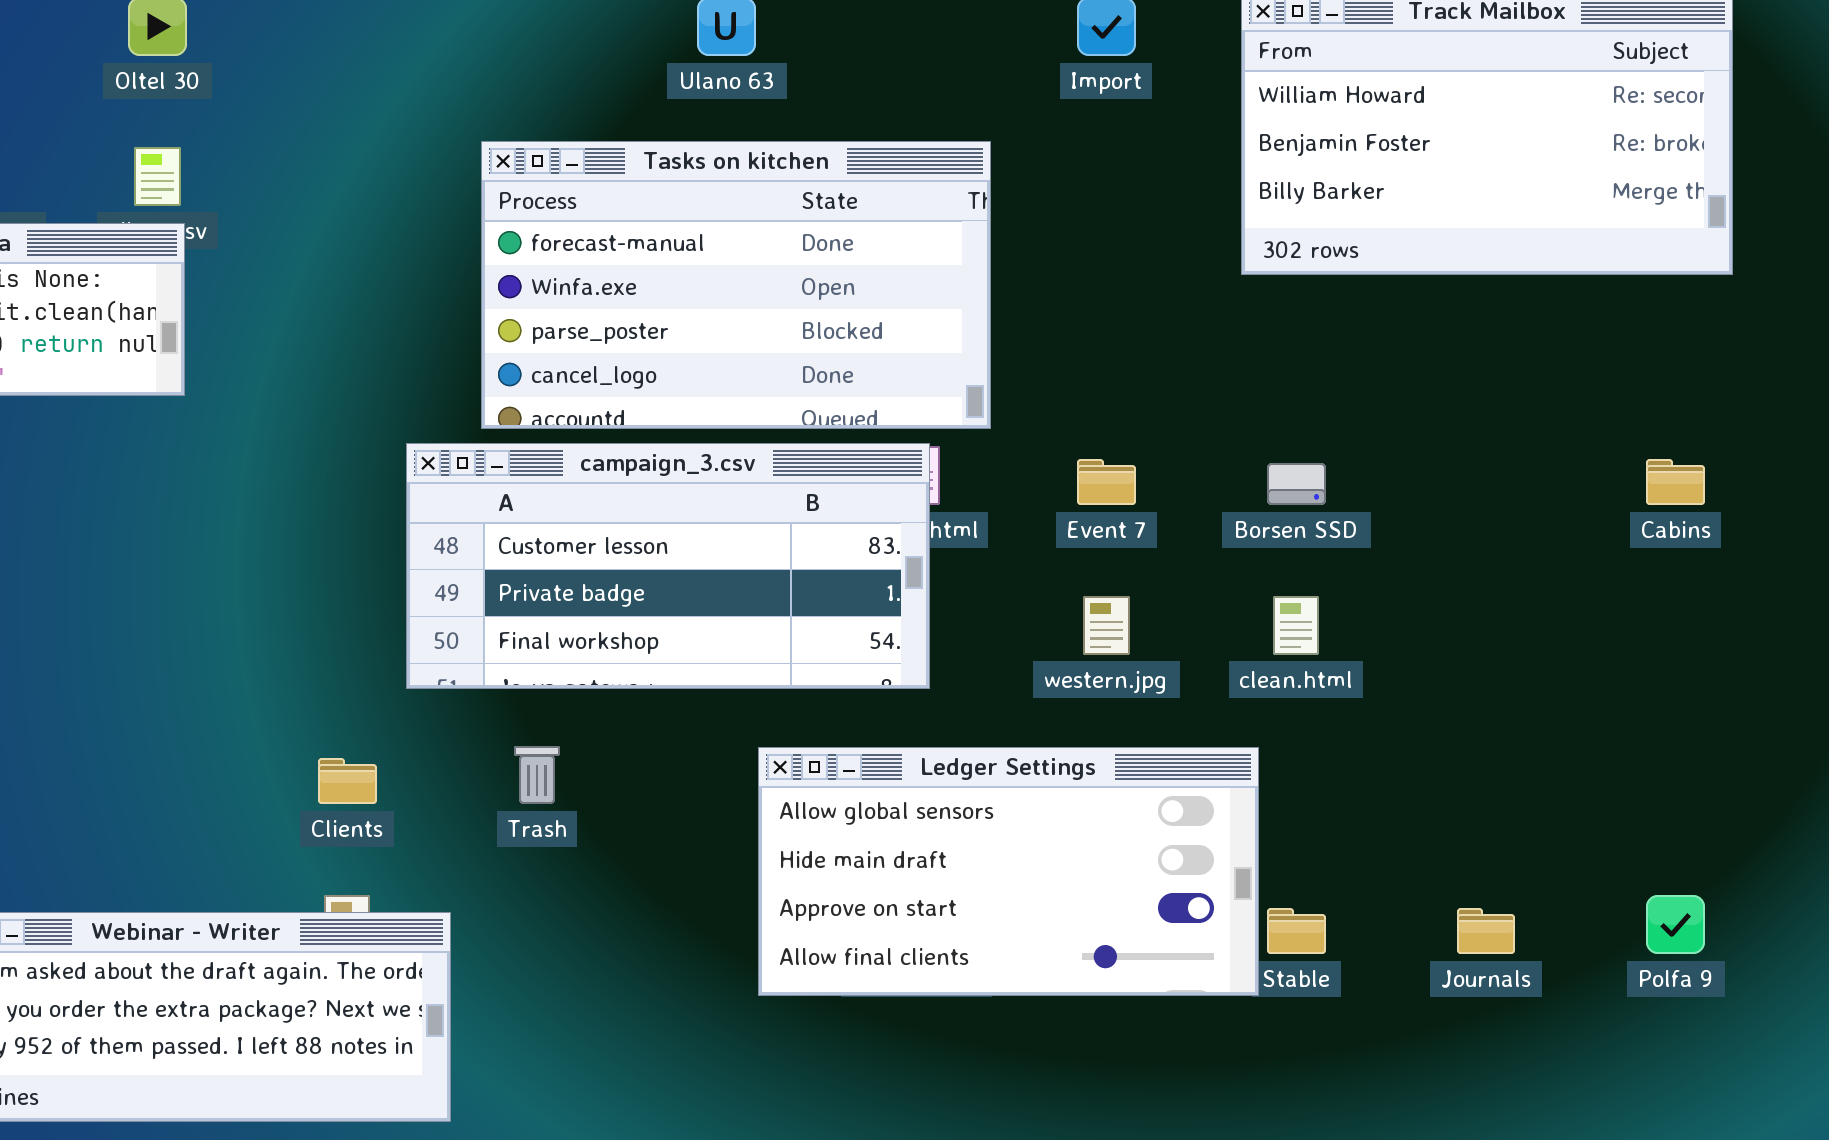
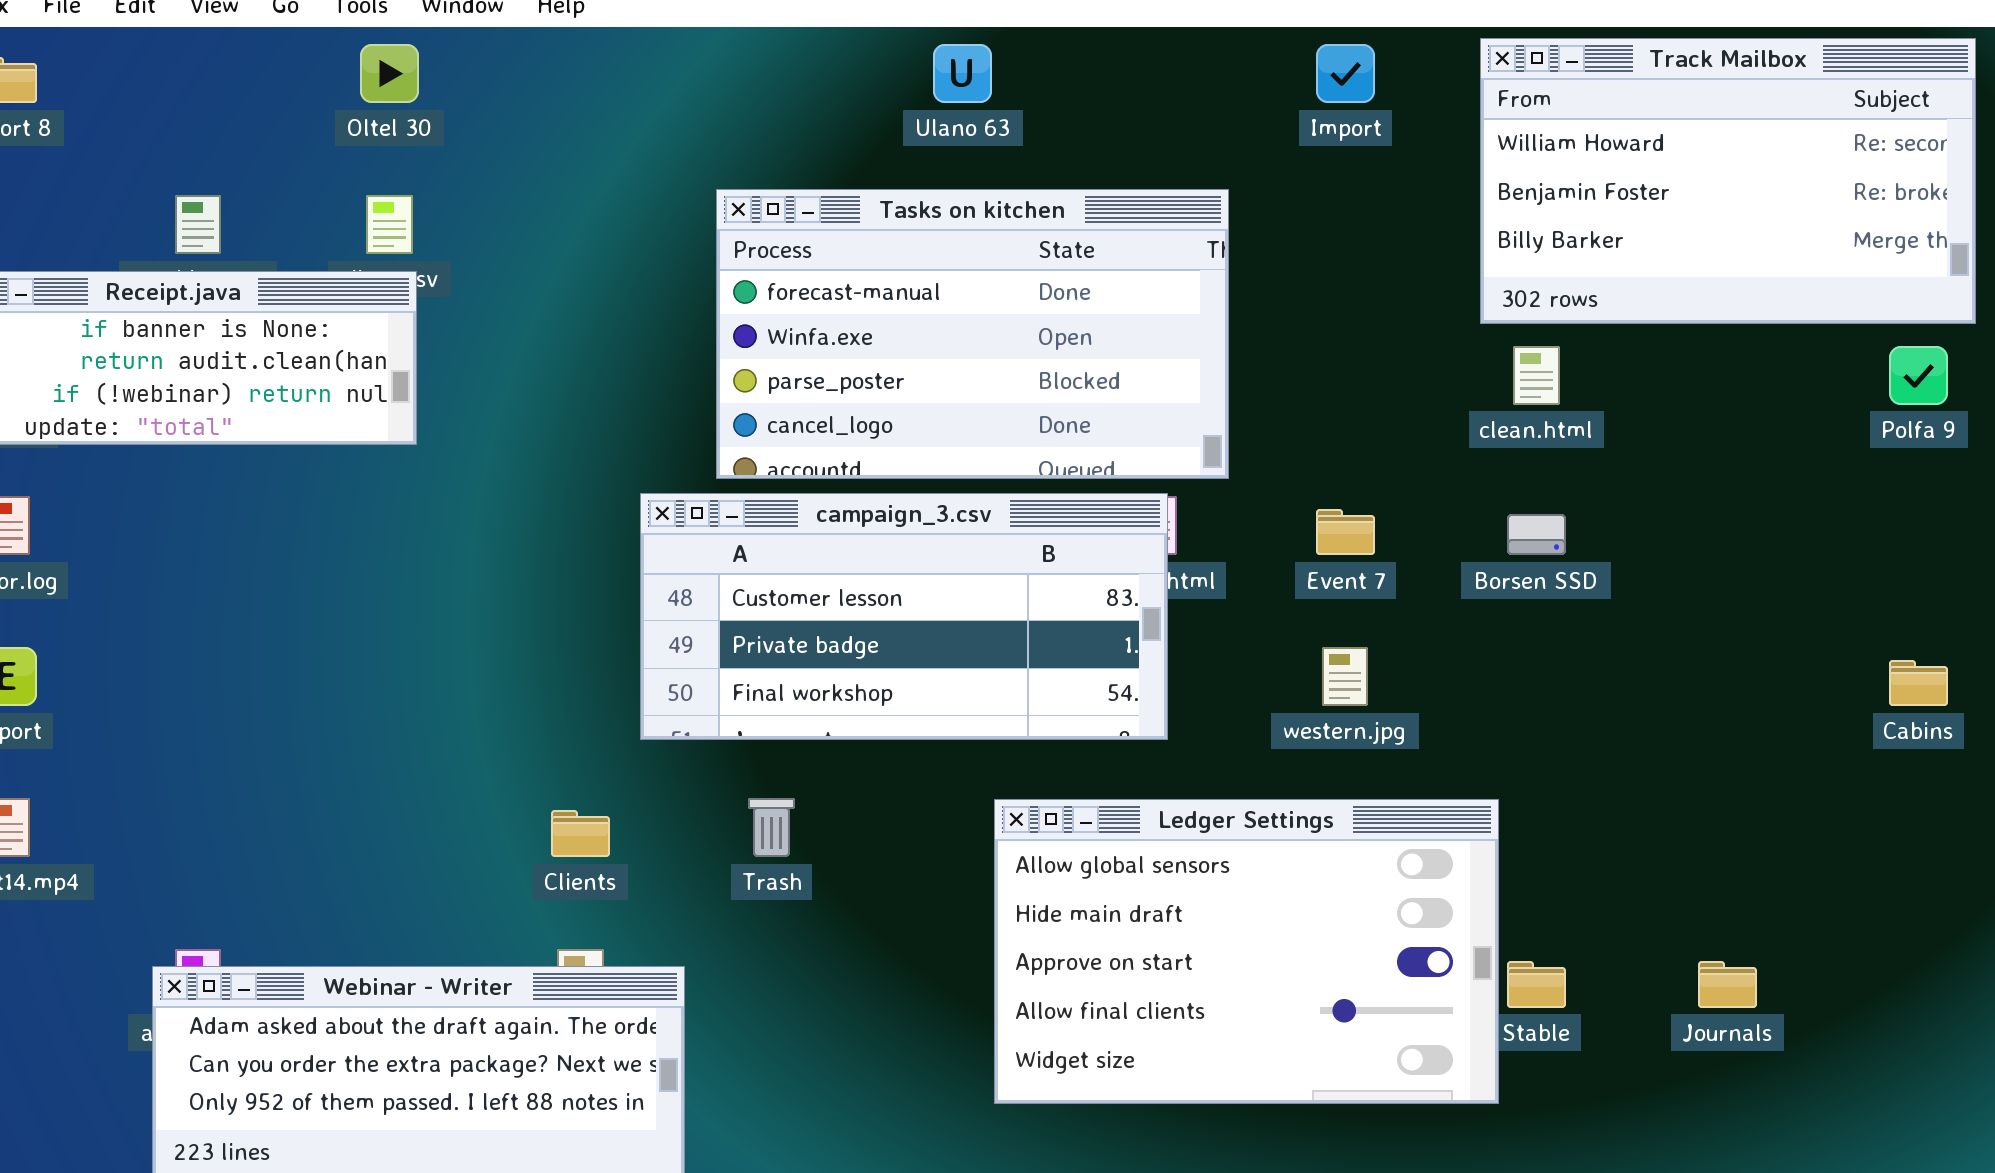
Cabins: [1646,459,1705,505] -> [1889,660,1948,706], moved
clean.html: [1273,596,1319,655] -> [1513,346,1560,405], moved
Ledger Settings: [758,747,1259,996] -> [994,799,1499,1104], resized
Polfa 9: [1646,895,1705,954] -> [1889,346,1948,405], moved

